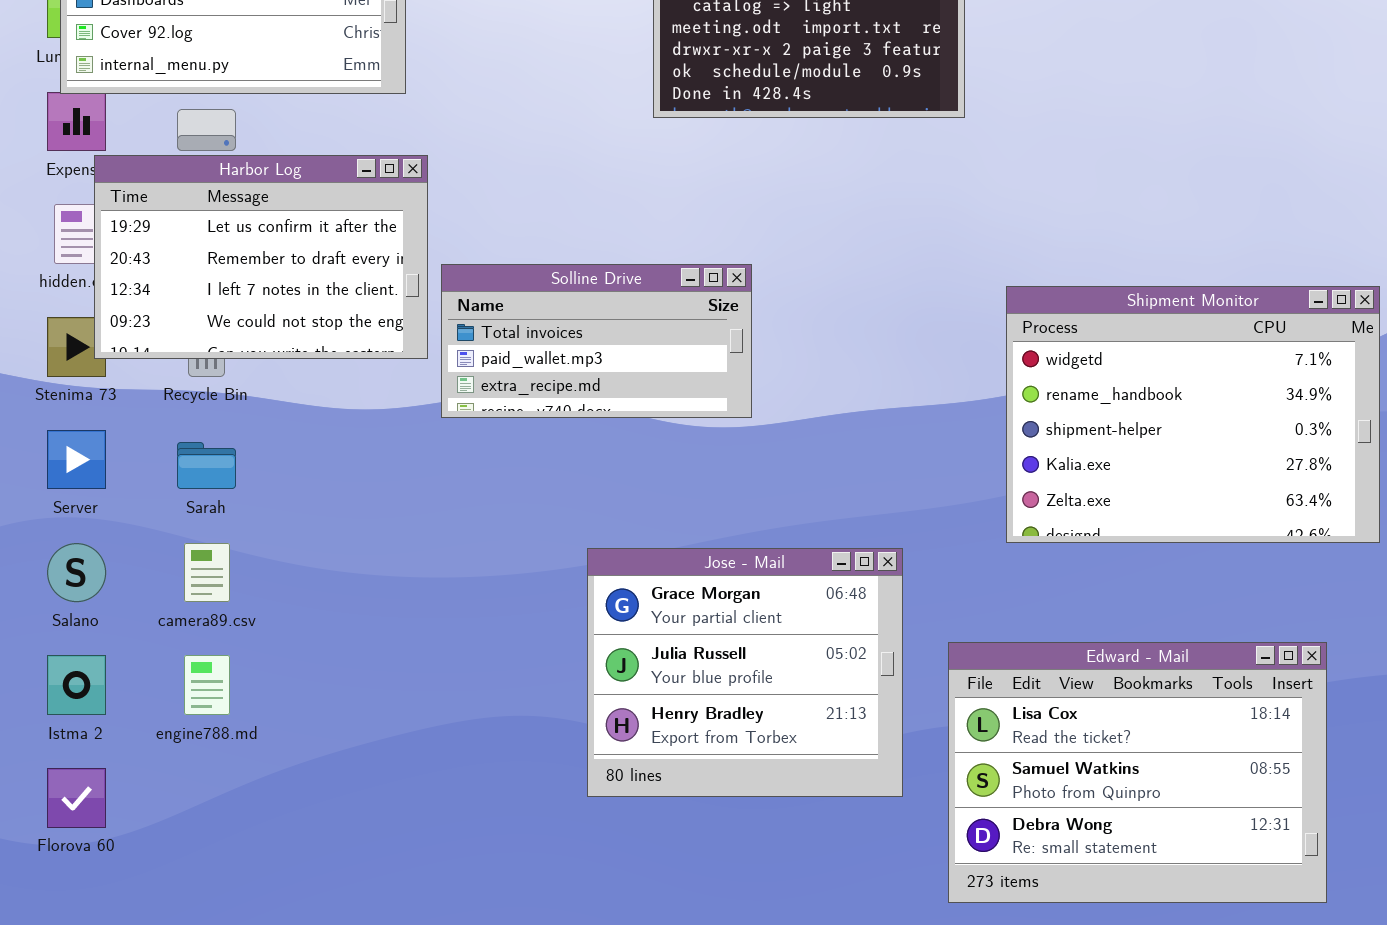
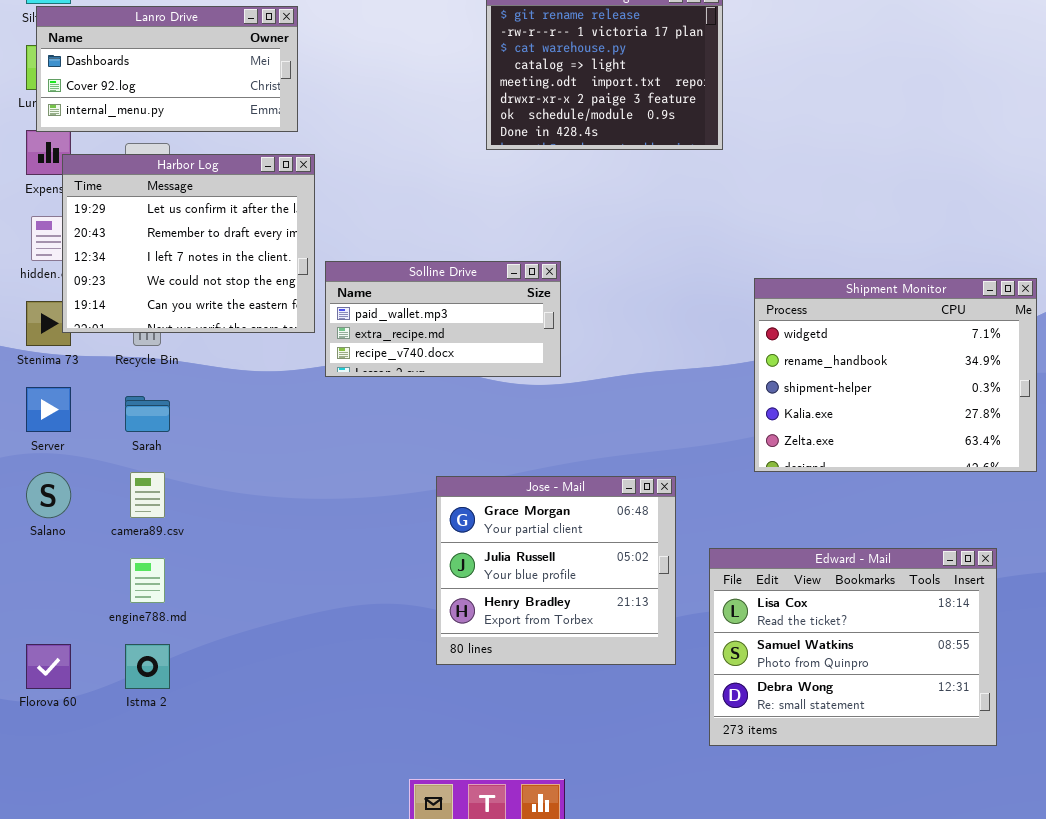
Harbor Log: [94,155,428,359] -> [62,154,315,333], resized
Solline Drive: [441,264,752,418] -> [325,261,561,377], scrolled down 1 row
Istma 2: [47,655,106,715] -> [125,644,170,689], moved

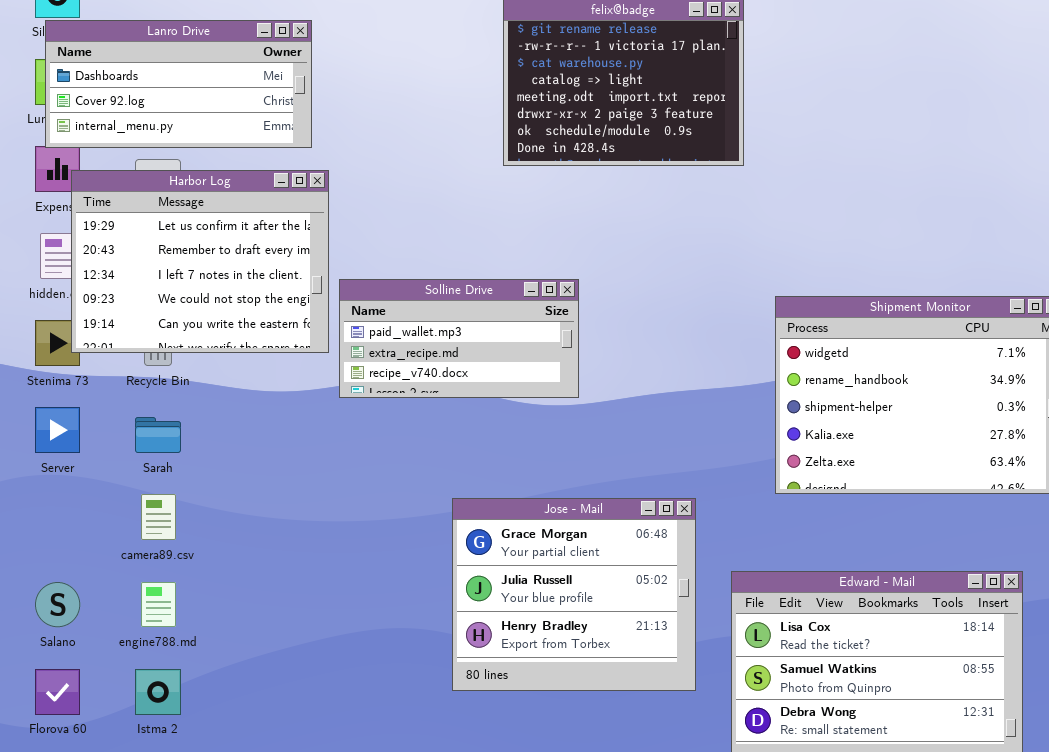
Salano: [26,472,71,518] -> [35,582,80,627], moved

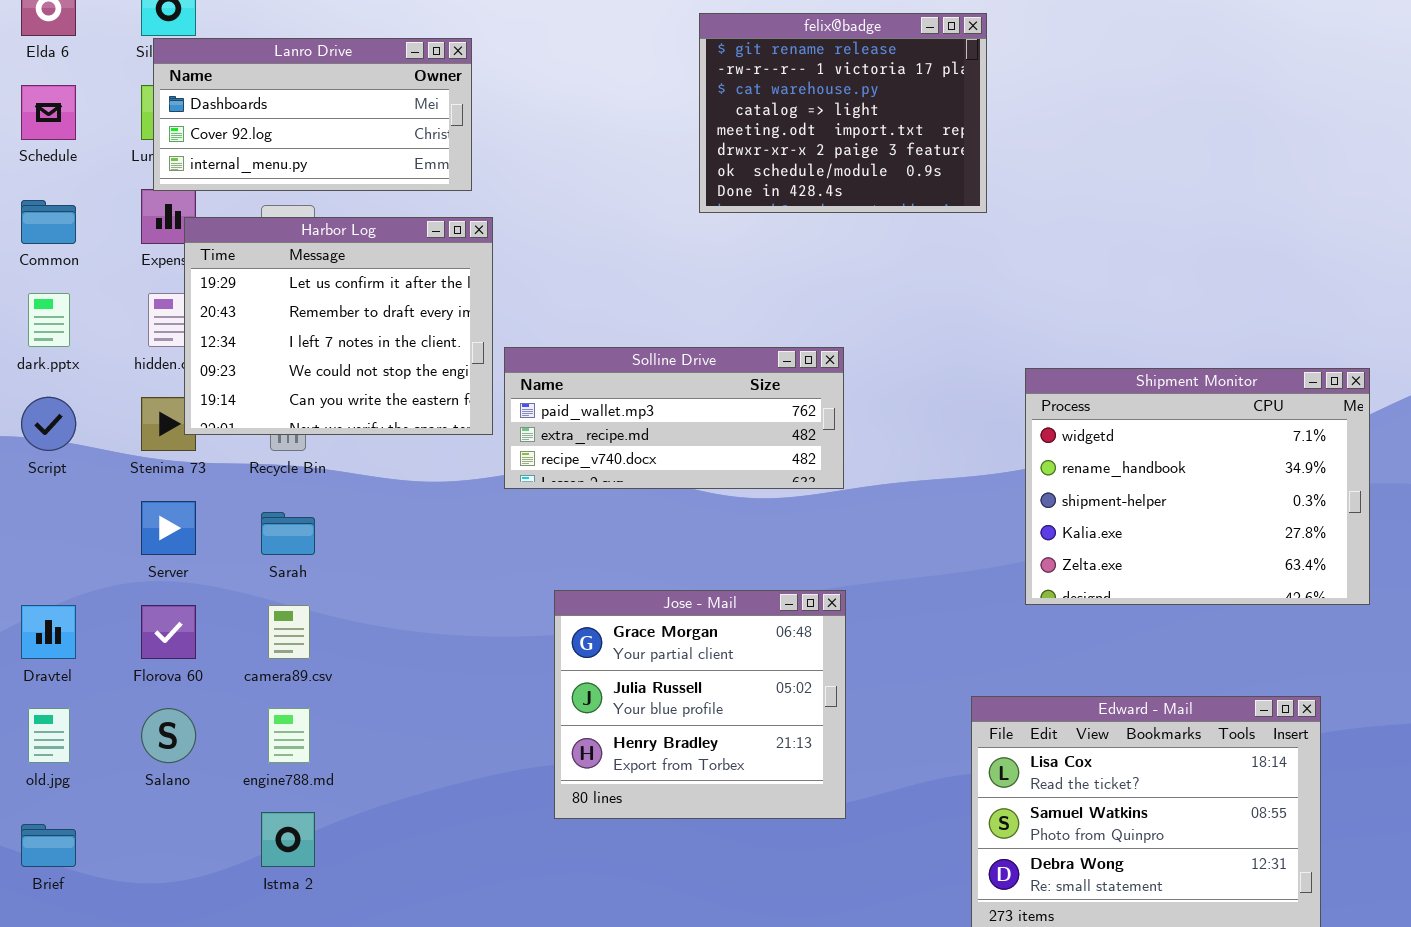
Solline Drive: [339,279,579,398] -> [504,347,844,489], resized
Jose - Mail: [452,498,696,691] -> [554,590,846,819], moved
Florova 60: [35,669,80,715] -> [141,605,196,659], moved

